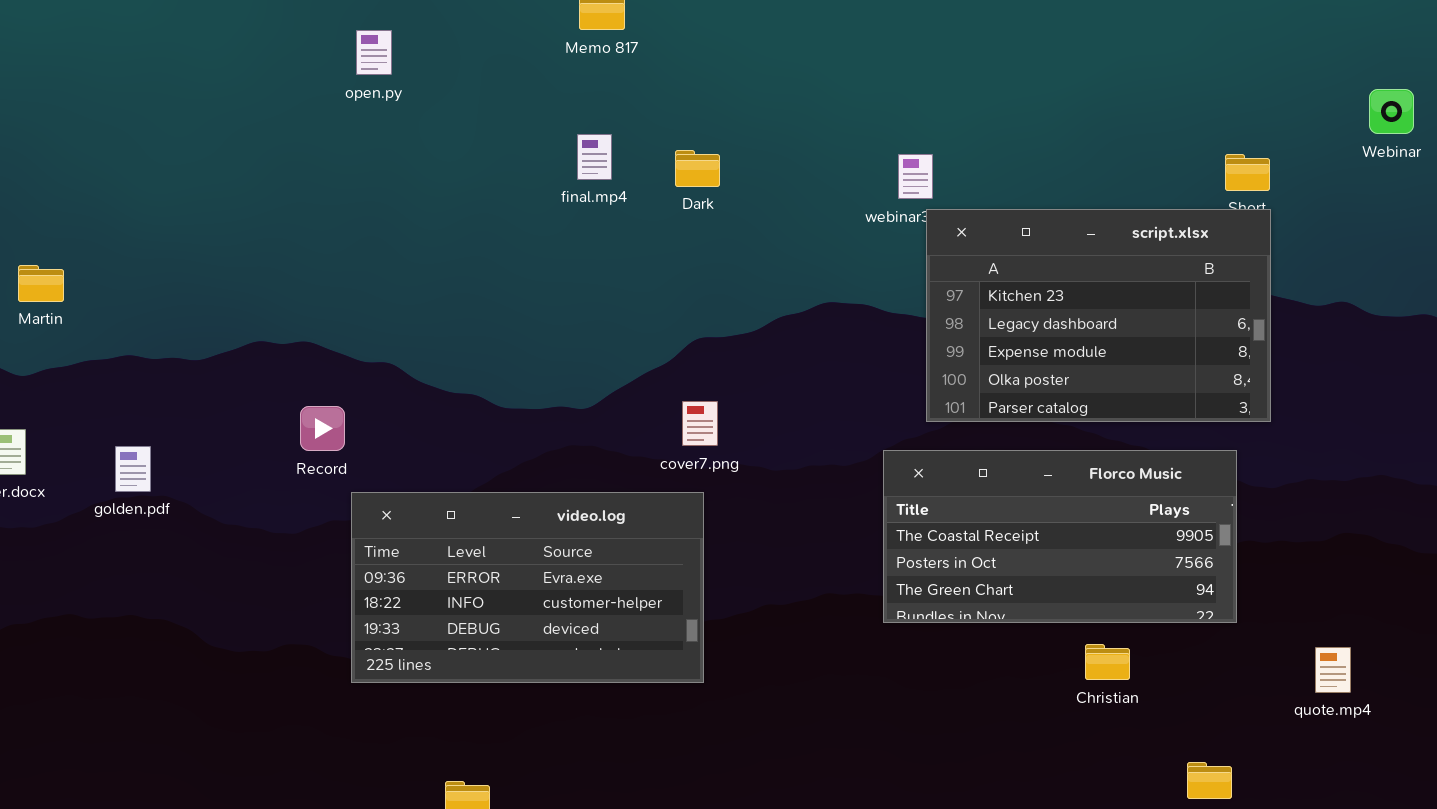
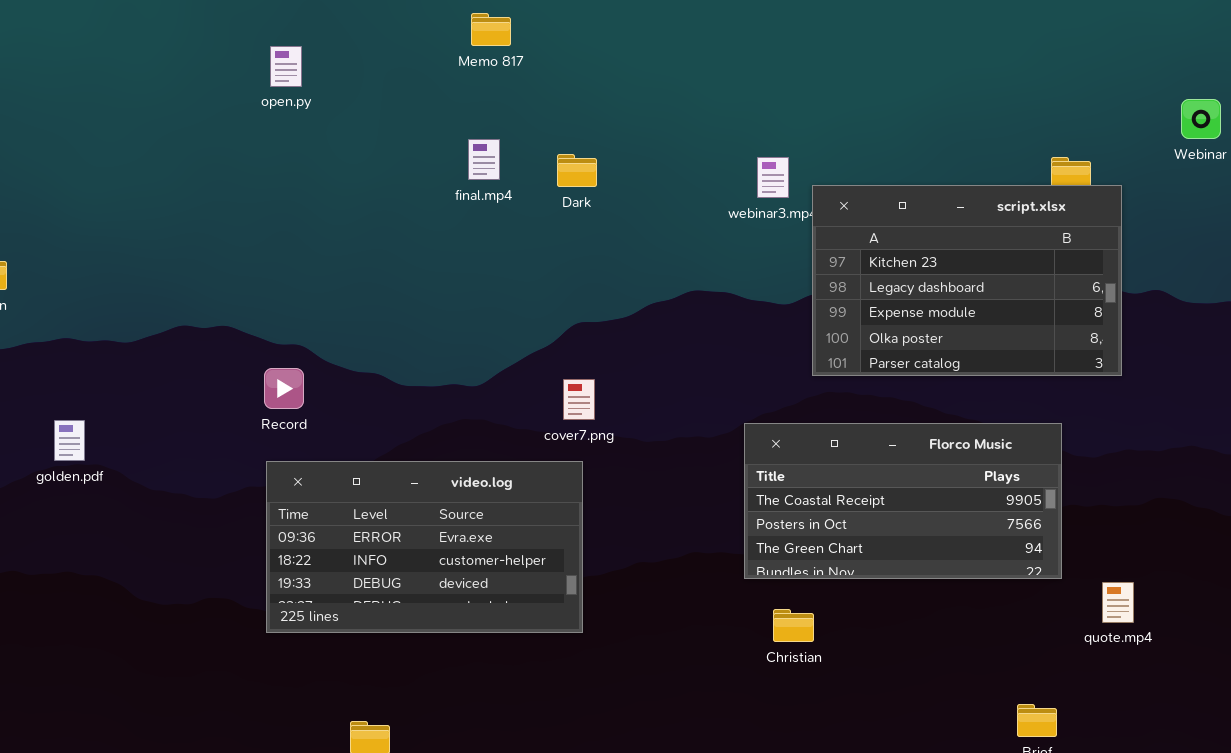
script.xlsx: [926,209,1271,422] -> [812,185,1122,376], moved
Record: [300,406,345,451] -> [264,368,304,409], moved
Christian: [1085,644,1130,680] -> [773,609,814,642], moved
quote.mp4: [1315,647,1351,693] -> [1102,582,1134,623], moved

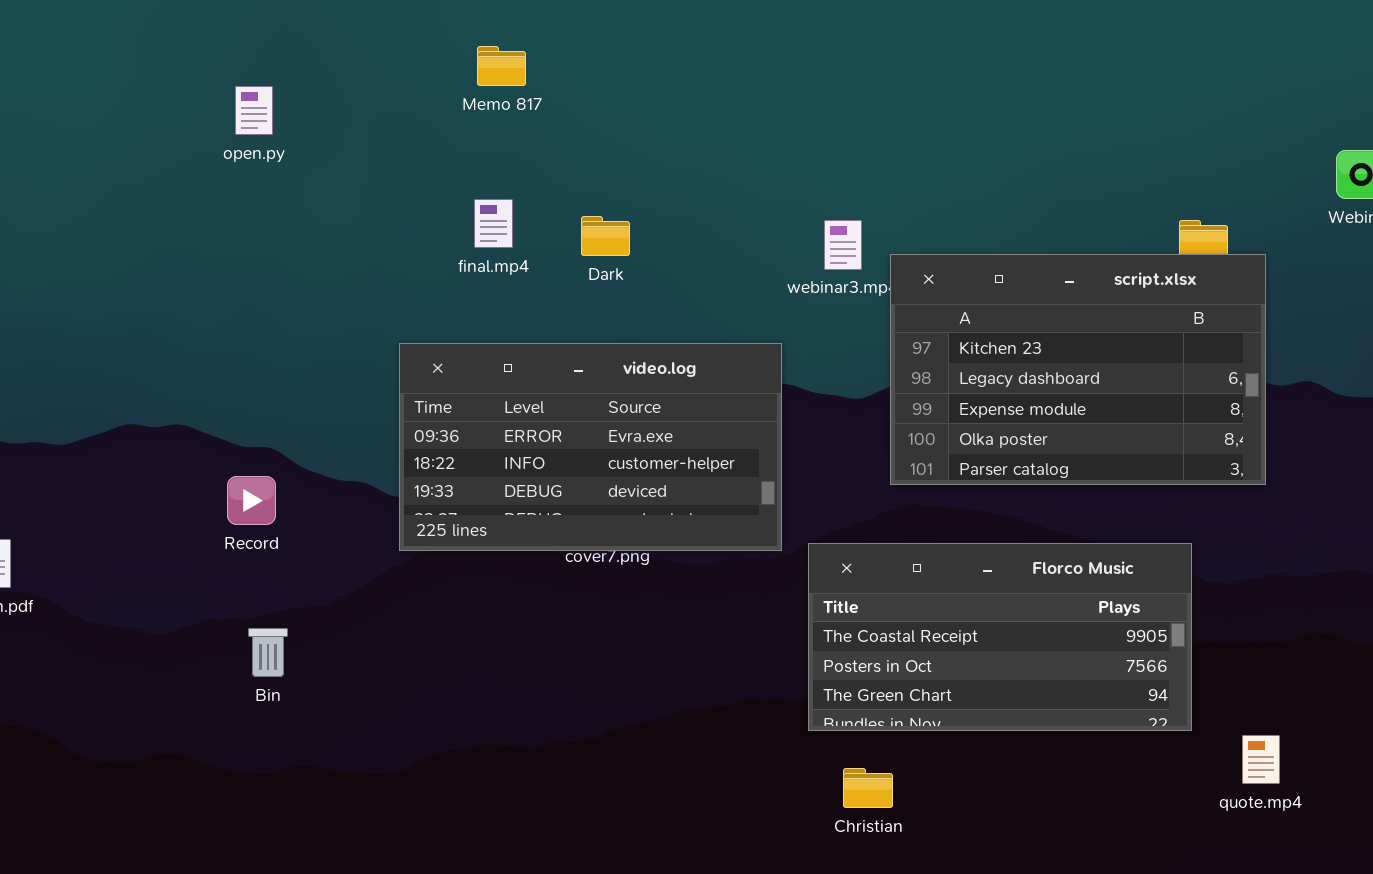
video.log: [266,461,583,633] -> [399,343,782,551], moved

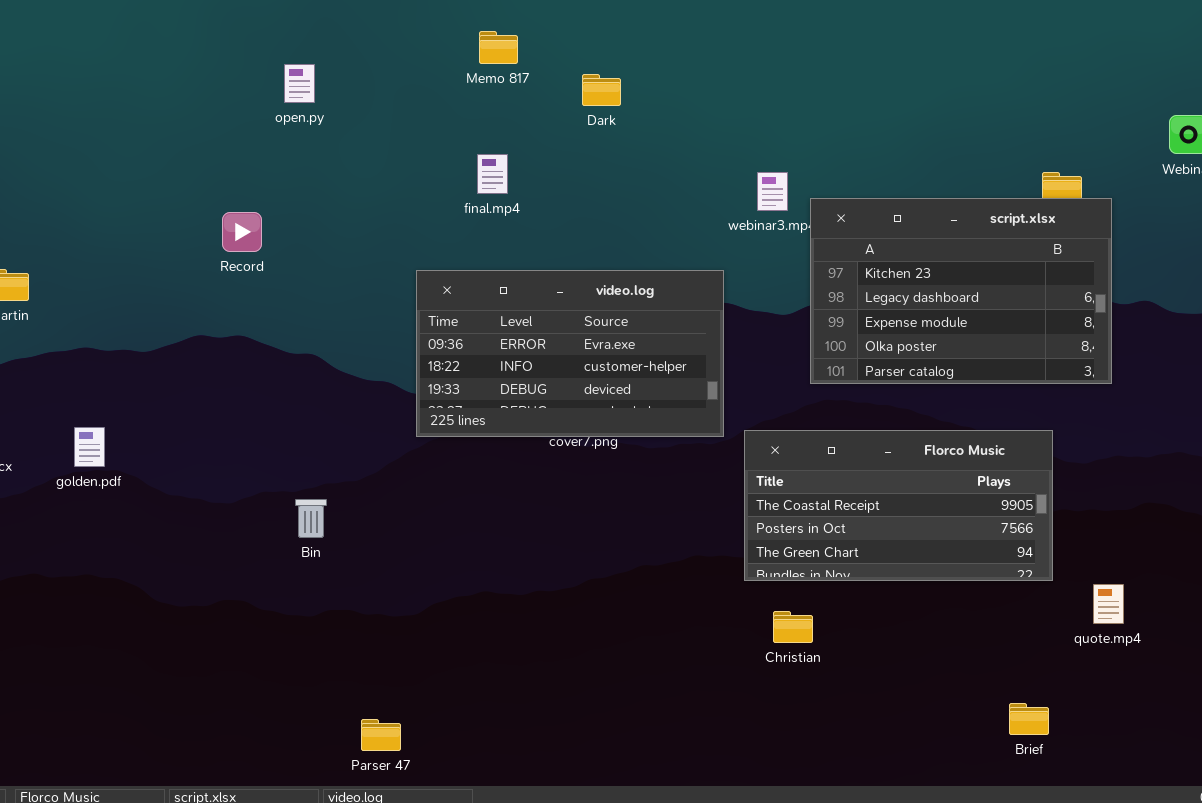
Dark: [581,216,630,256] -> [582,74,621,106], moved
Record: [227,476,276,525] -> [222,212,262,252], moved

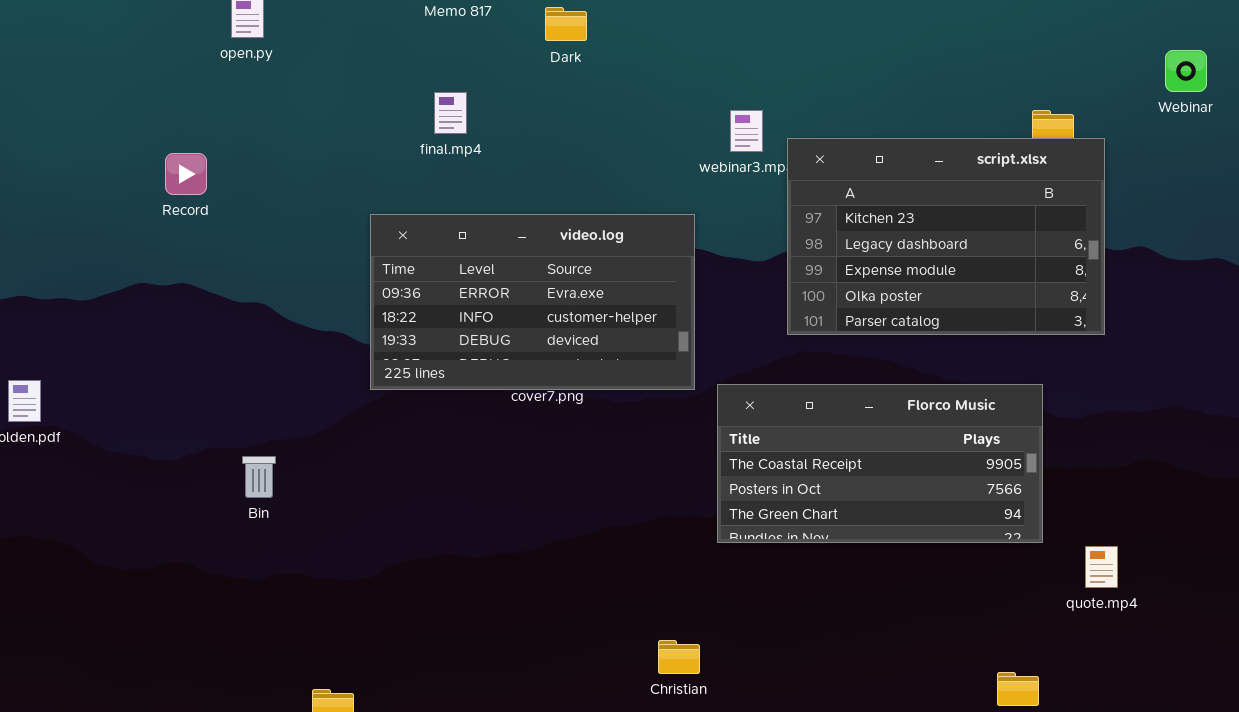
Christian: [773,611,813,643] -> [658,640,700,674], moved

